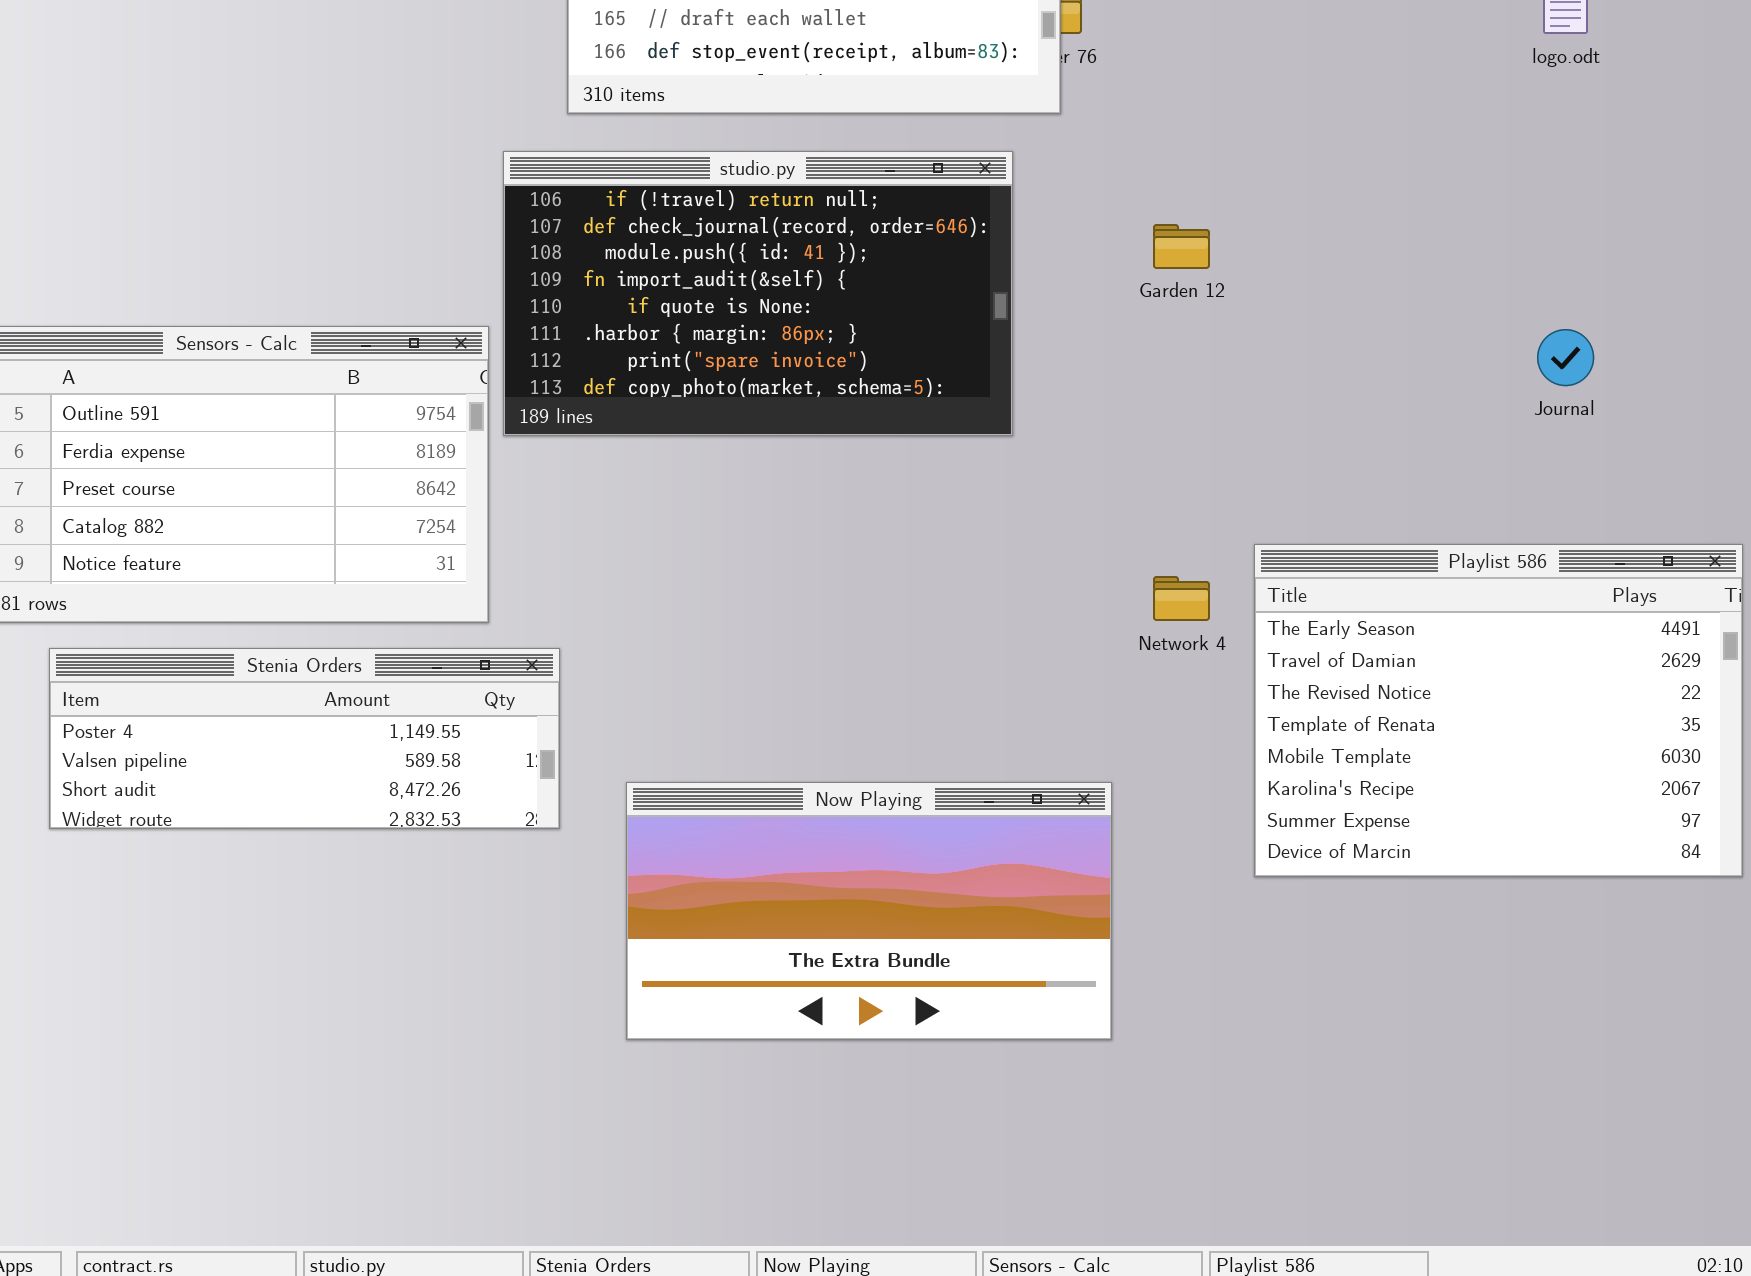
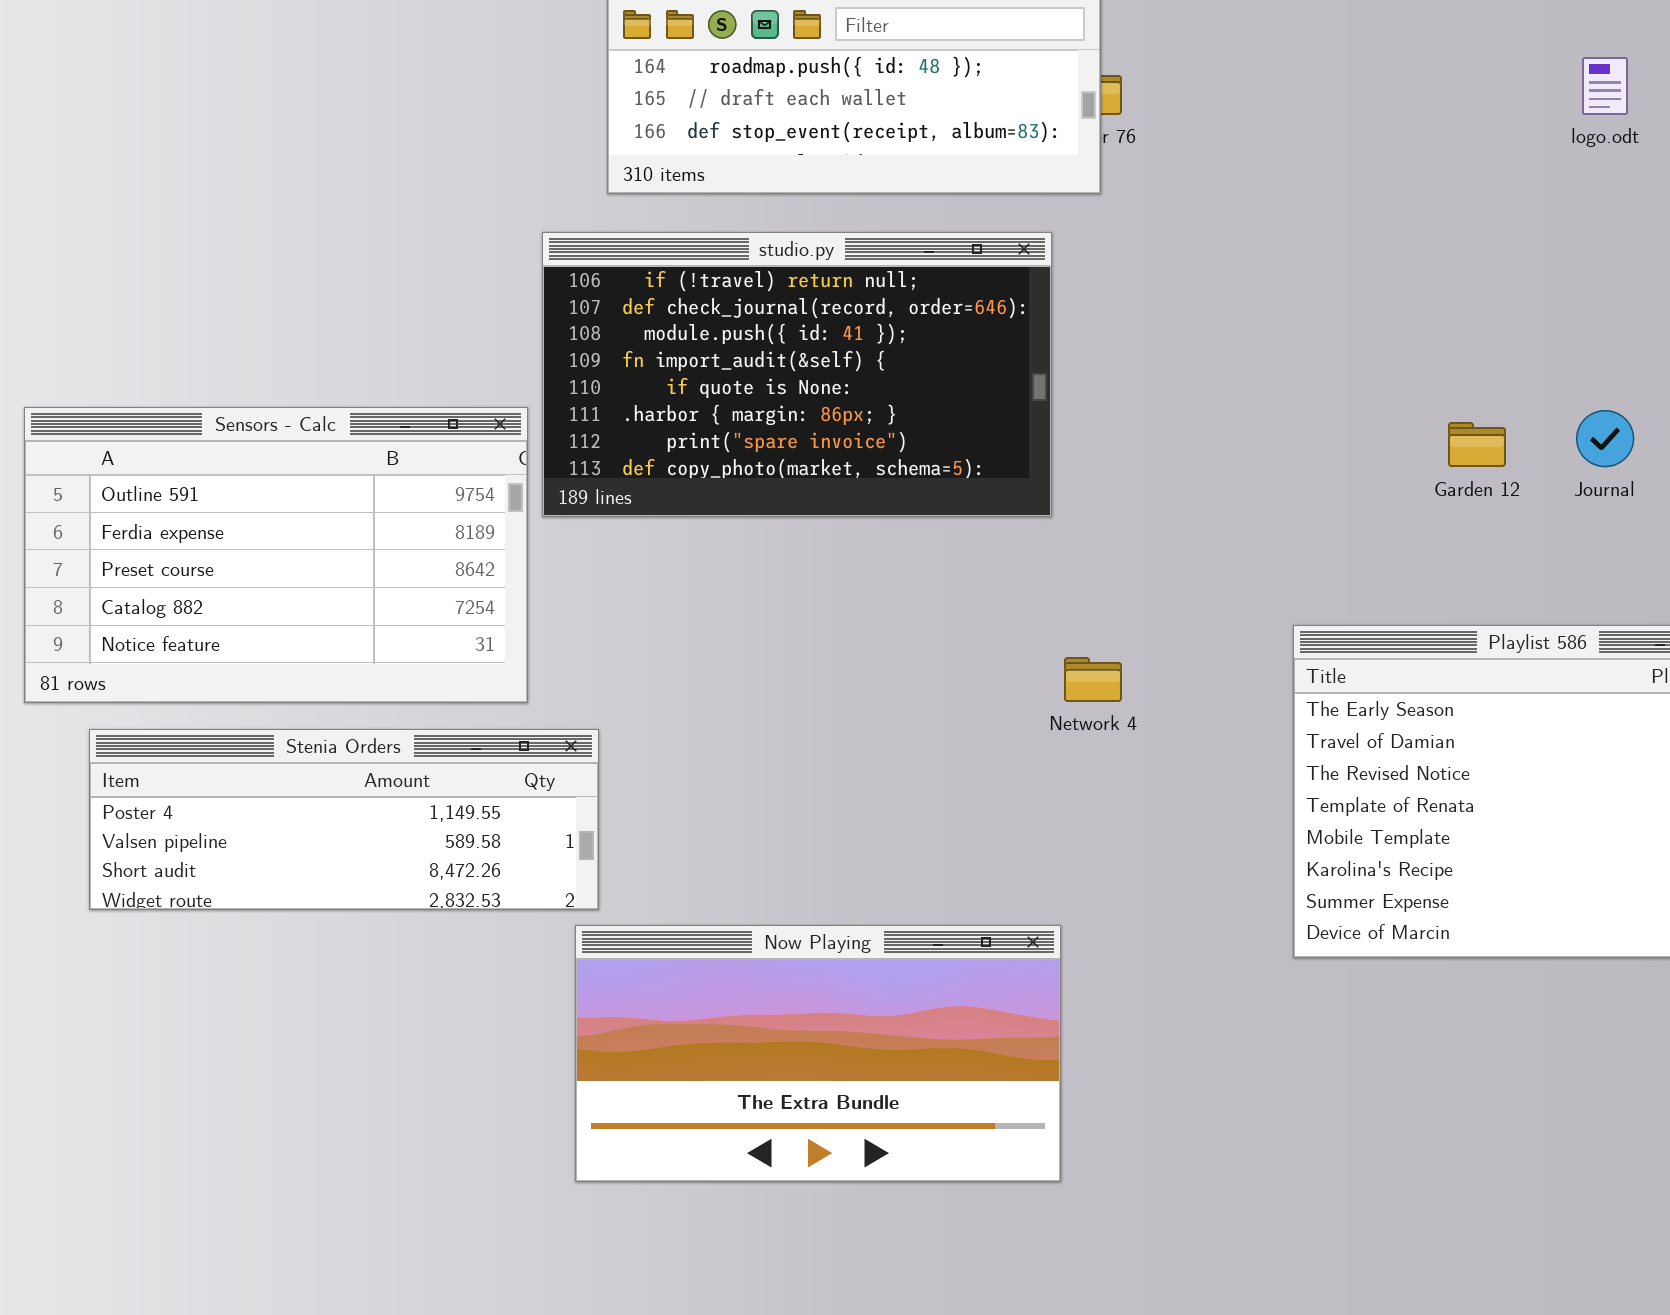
Garden 12: [1153,224,1210,269] -> [1448,422,1506,467], moved
Network 4: [1153,576,1210,621] -> [1064,657,1122,702], moved
Now Playing: [626,782,1112,1040] -> [575,925,1061,1182], moved

